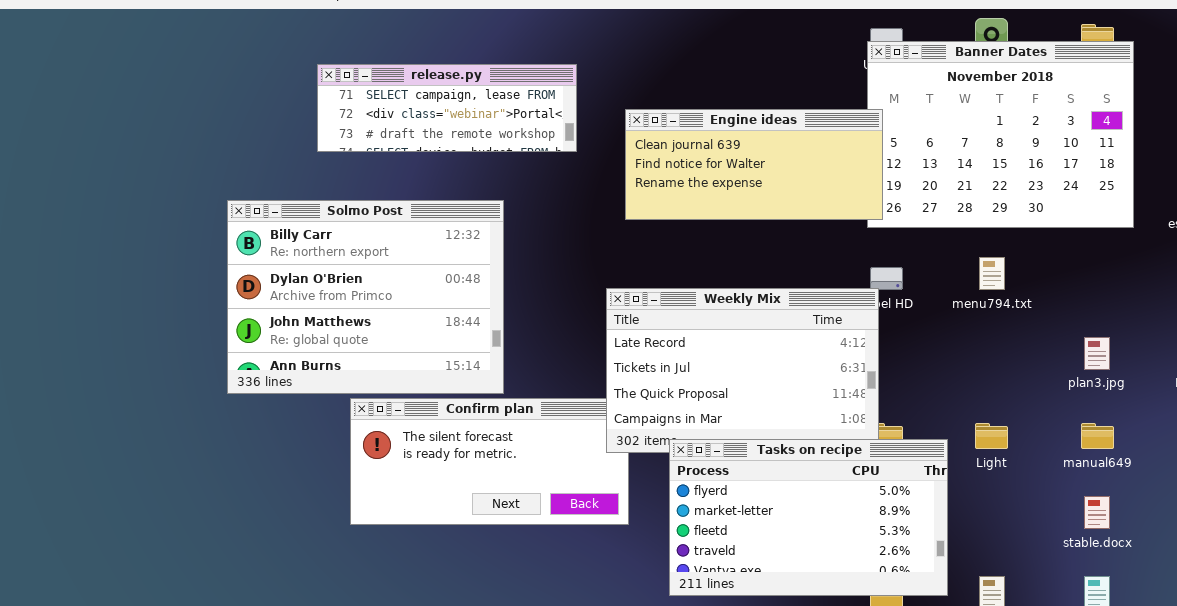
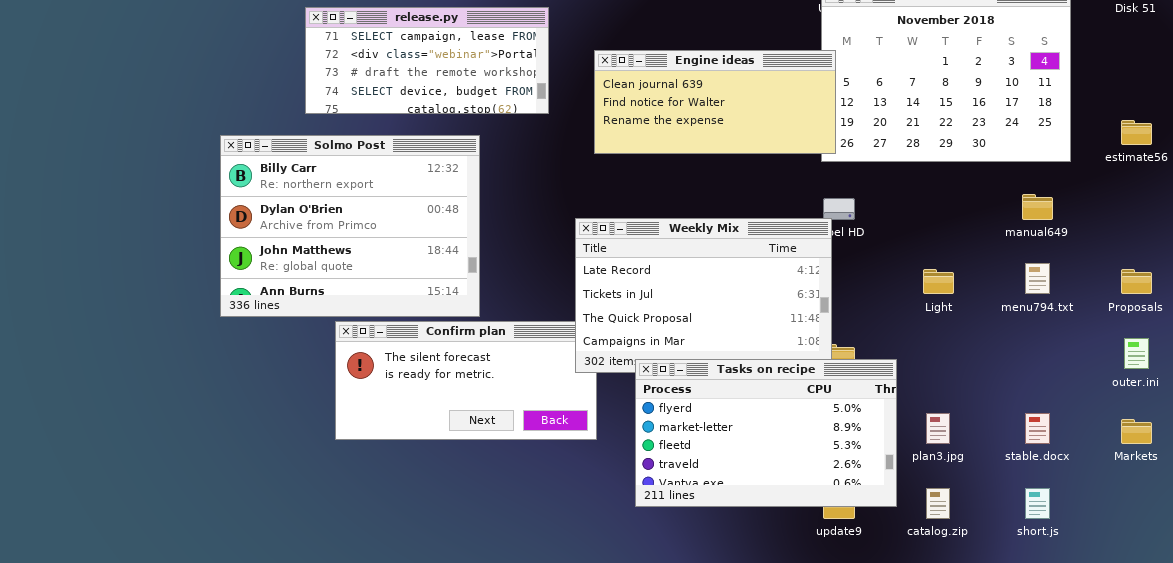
release.py: [317,64,577,152] -> [305,7,549,114], resized
menu794.txt: [979,257,1005,290] -> [1025,263,1050,294], moved
plan3.jpg: [1084,337,1110,370] -> [926,413,950,444], moved
Light: [975,423,1008,449] -> [923,269,954,294], moved
manual649: [1081,423,1114,449] -> [1022,194,1053,220], moved

